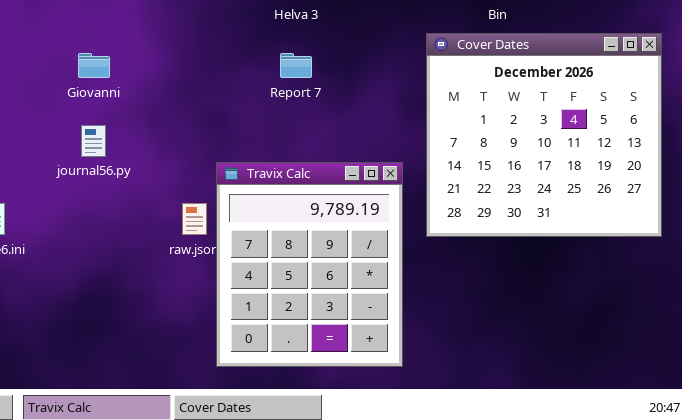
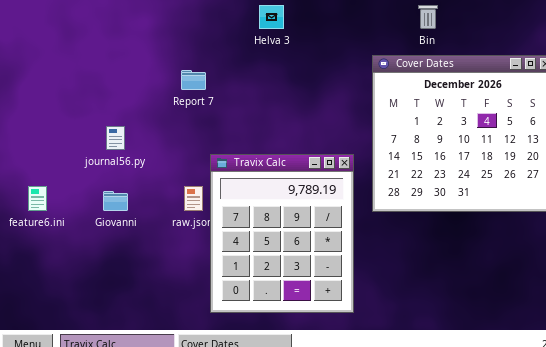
Giovanni: [78,53,110,78] -> [103,191,128,211], moved
Report 7: [280,53,312,78] -> [181,70,206,90], moved

